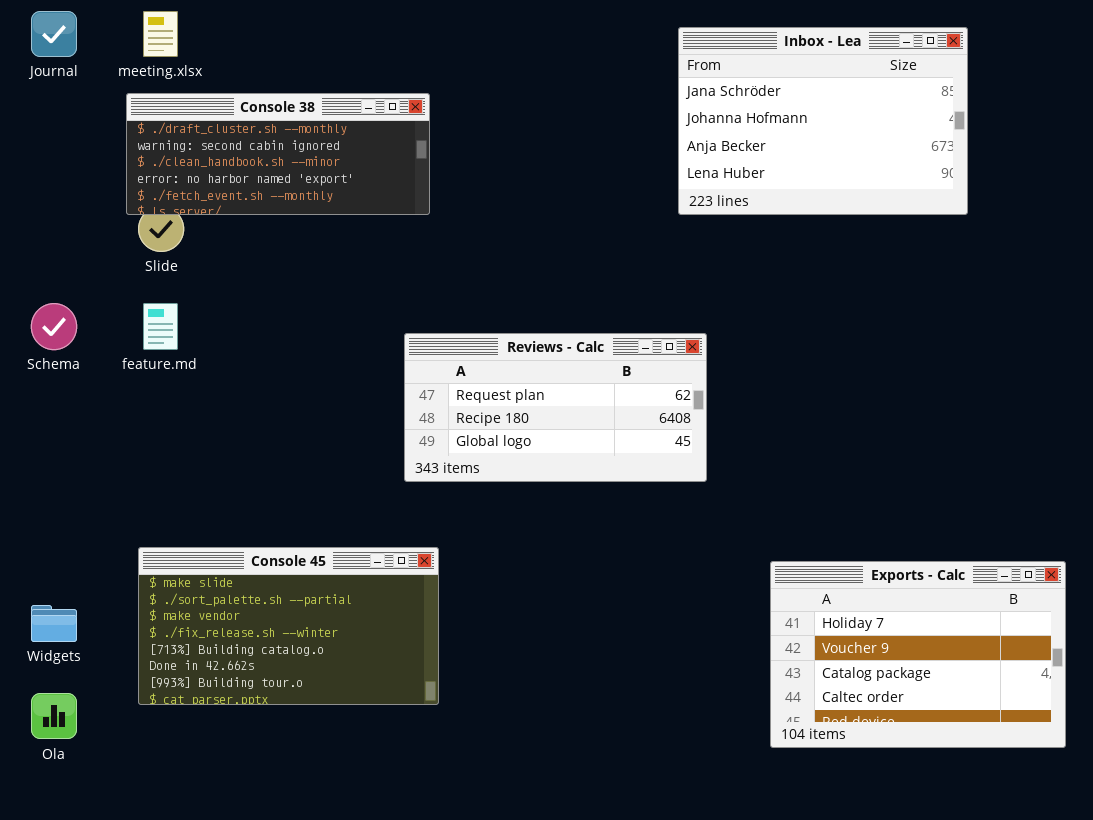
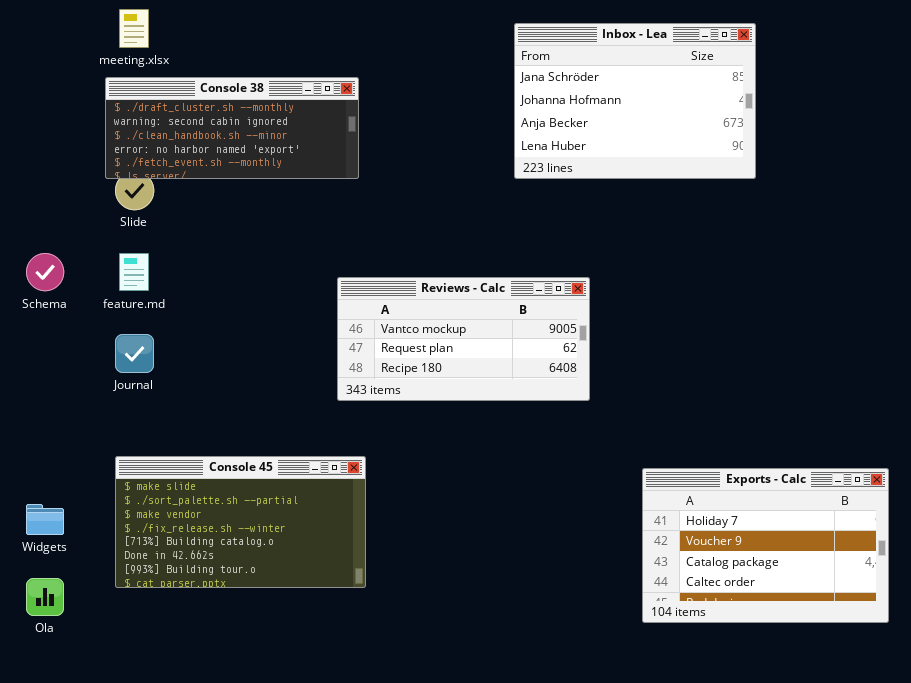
Journal: [31,11,77,57] -> [115,334,154,373], moved
Inbox - Lea: [678,27,968,215] -> [514,23,756,179], moved
Reviews - Calc: [404,333,707,482] -> [337,277,590,401], scrolled up 1 row

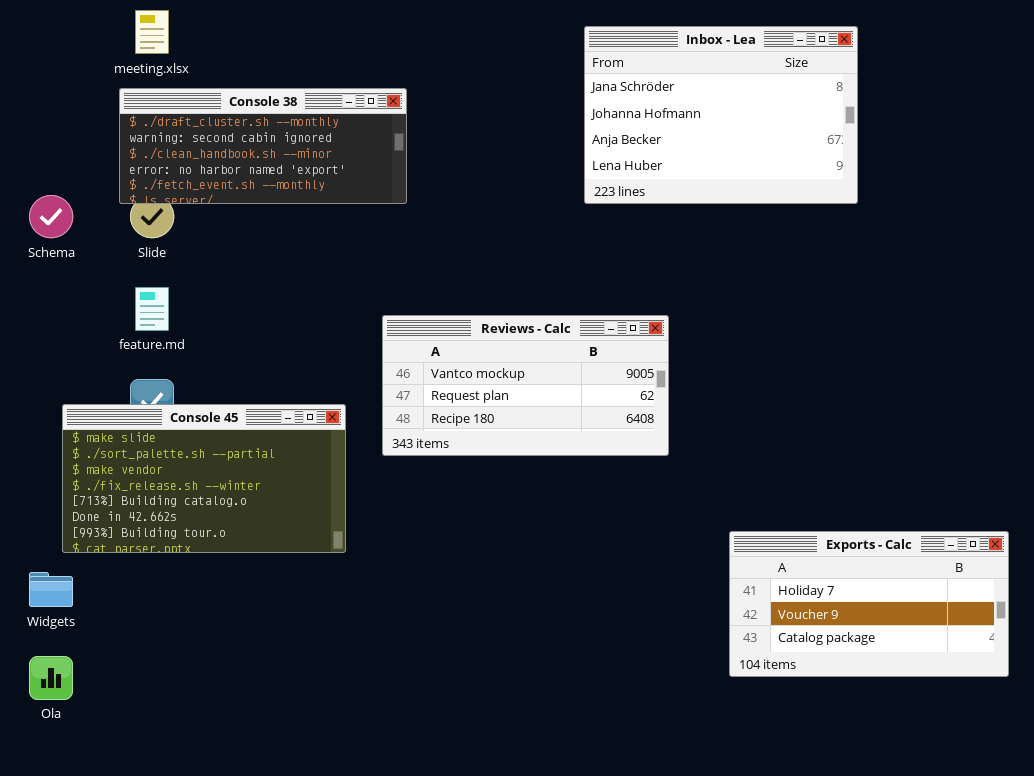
Schema: [26,253,64,291] -> [29,195,73,238], moved
Console 45: [115,456,366,588] -> [62,404,346,553], moved
Exports - Calc: [642,468,889,623] -> [729,531,1009,677], resized

